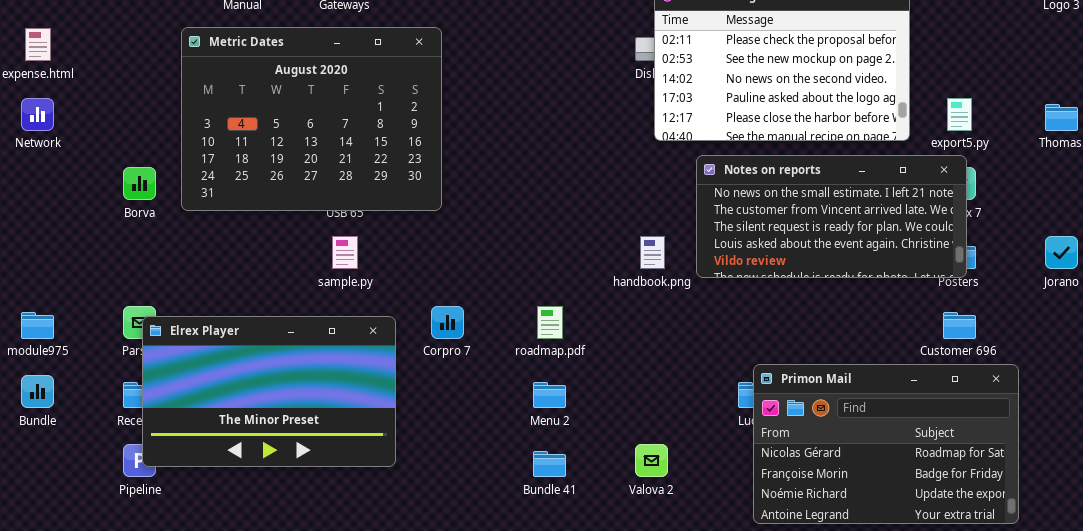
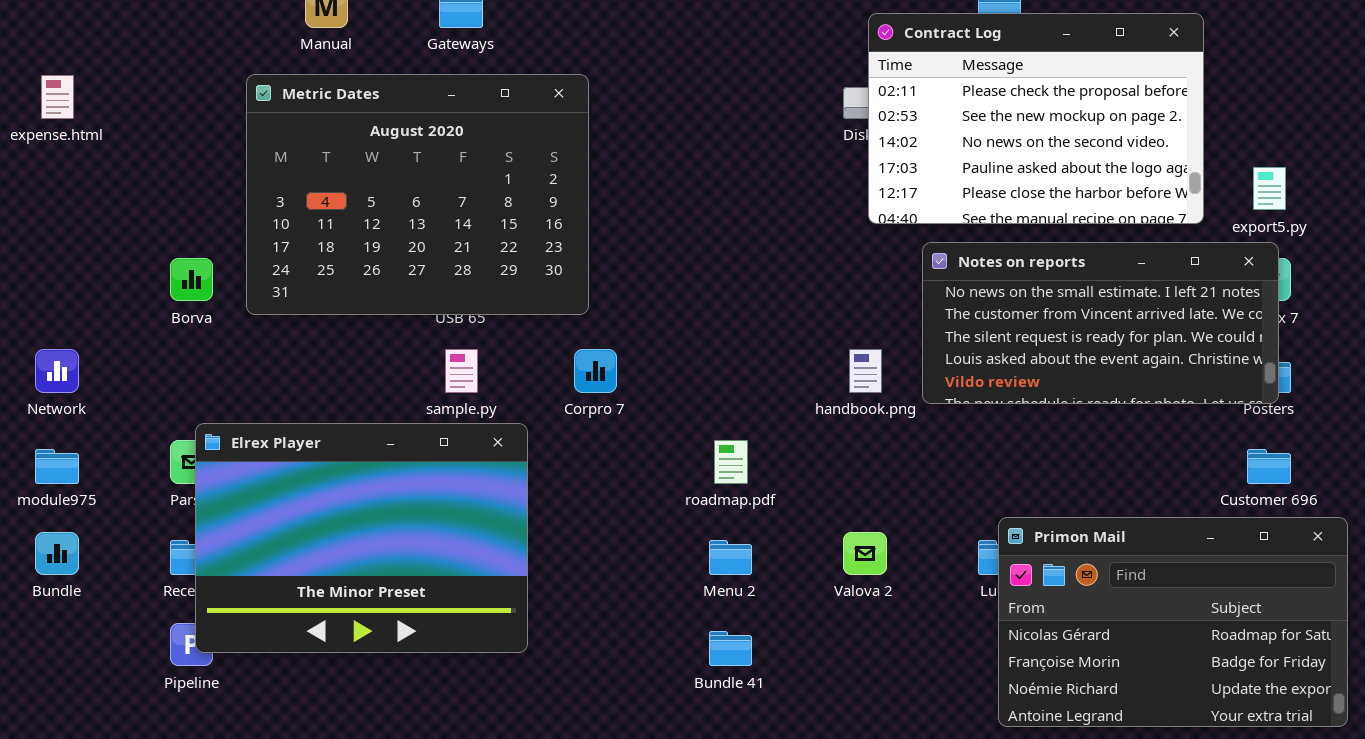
Network: [21,98,54,131] -> [35,349,79,393], moved
Corpro 7: [431,306,464,339] -> [574,349,617,393], moved
Elrex Player: [142,316,396,467] -> [195,423,528,653], resized
Valova 2: [635,444,668,477] -> [843,532,887,575], moved

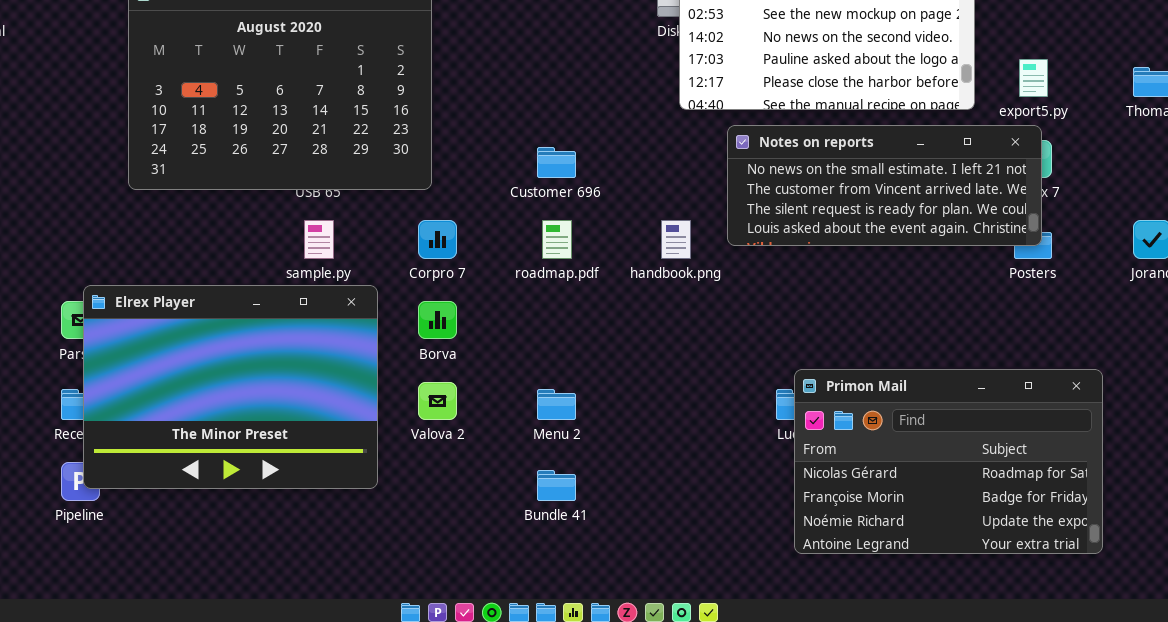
Notes on reports: [922,242,1279,404] -> [727,125,1042,246], resized
Borva: [170,258,213,301] -> [418,301,457,339], moved
roadmap.pdf: [714,440,748,484] -> [542,220,572,259], moved
Customer 696: [1247,449,1291,484] -> [537,147,576,178], moved
Valova 2: [843,532,887,575] -> [418,382,457,420], moved

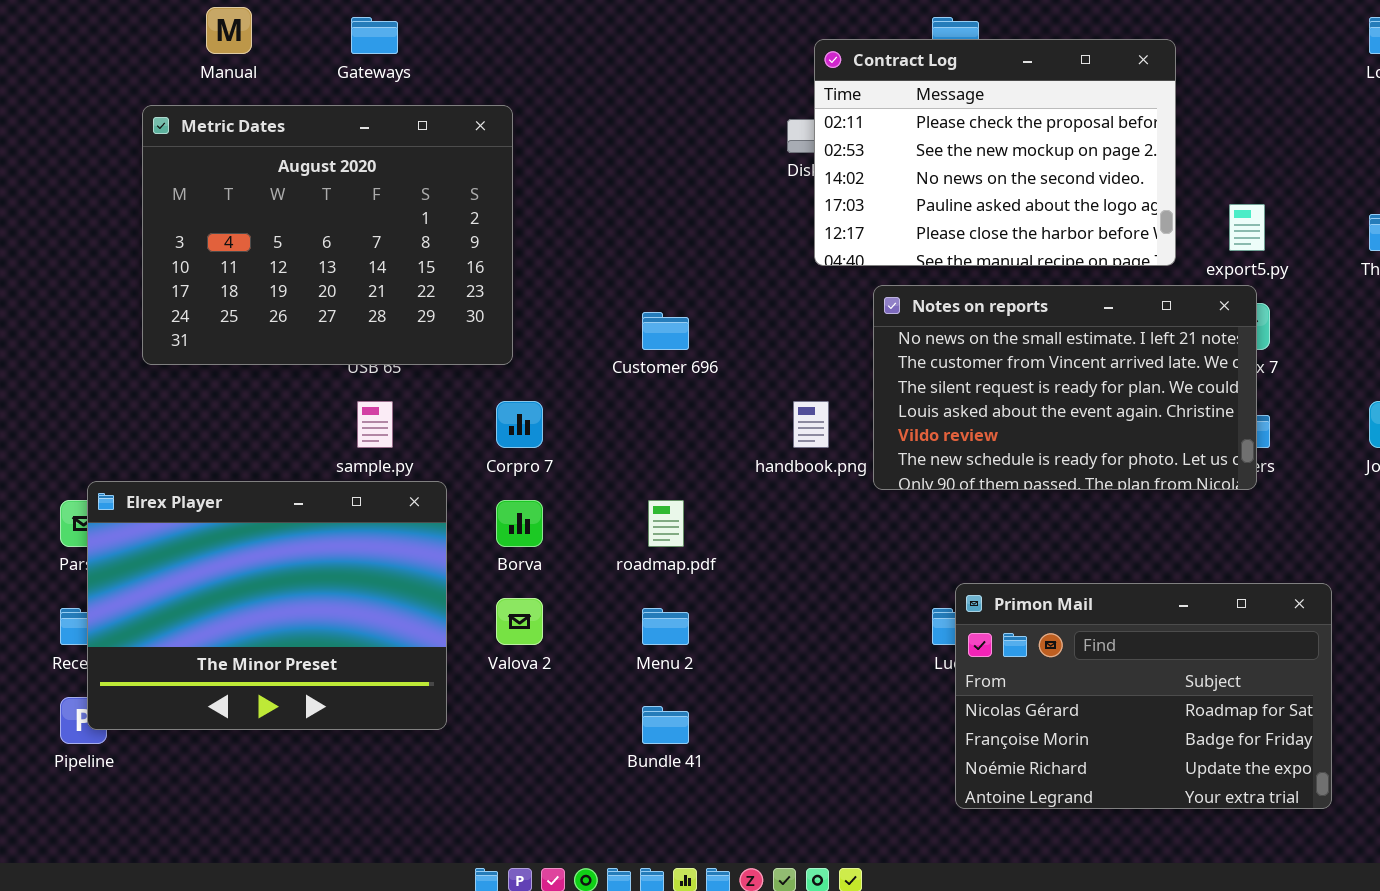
Notes on reports: [727,125,1042,246] -> [873,285,1257,490], resized
roadmap.pdf: [542,220,572,259] -> [648,500,684,547], moved

